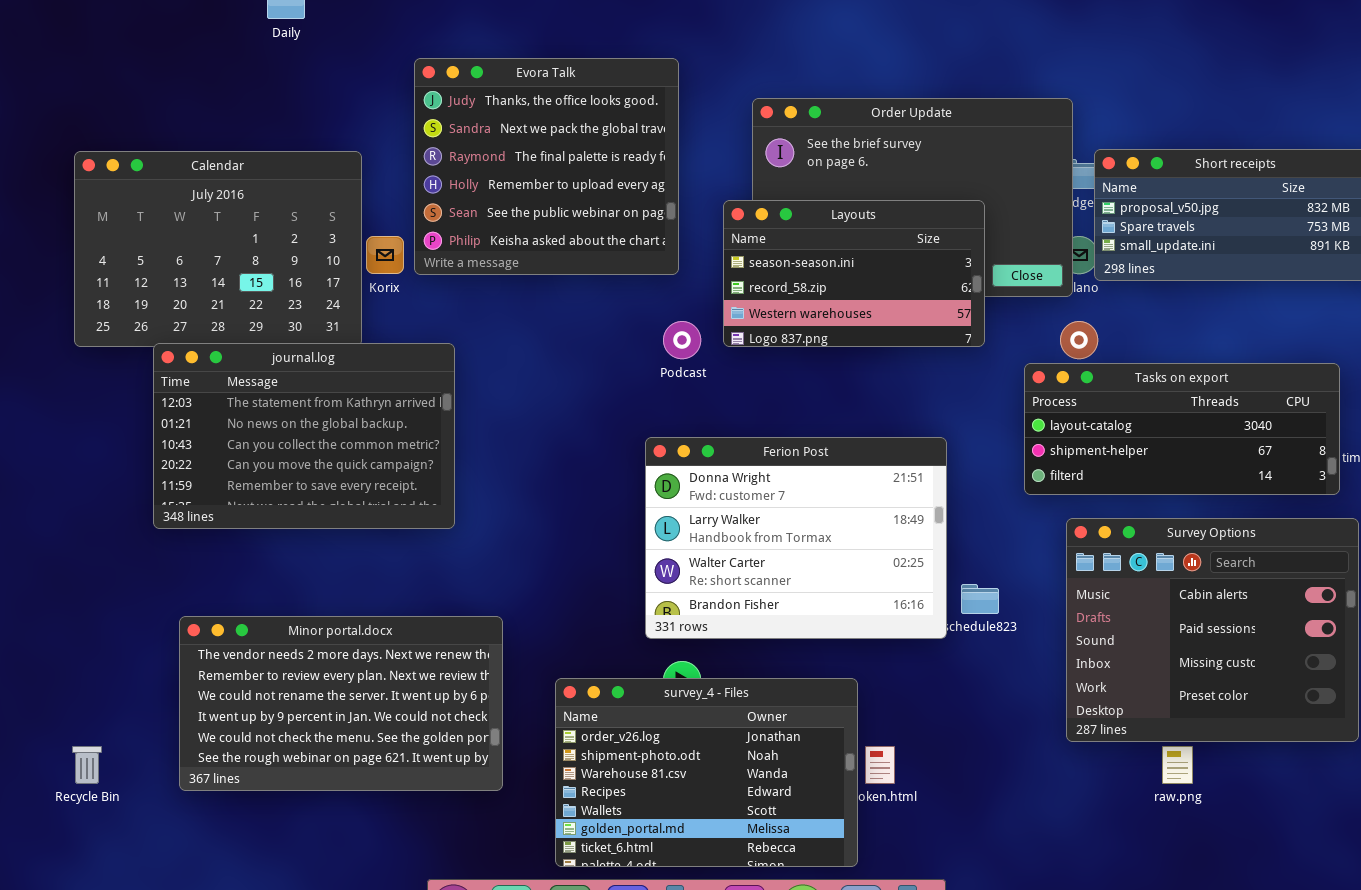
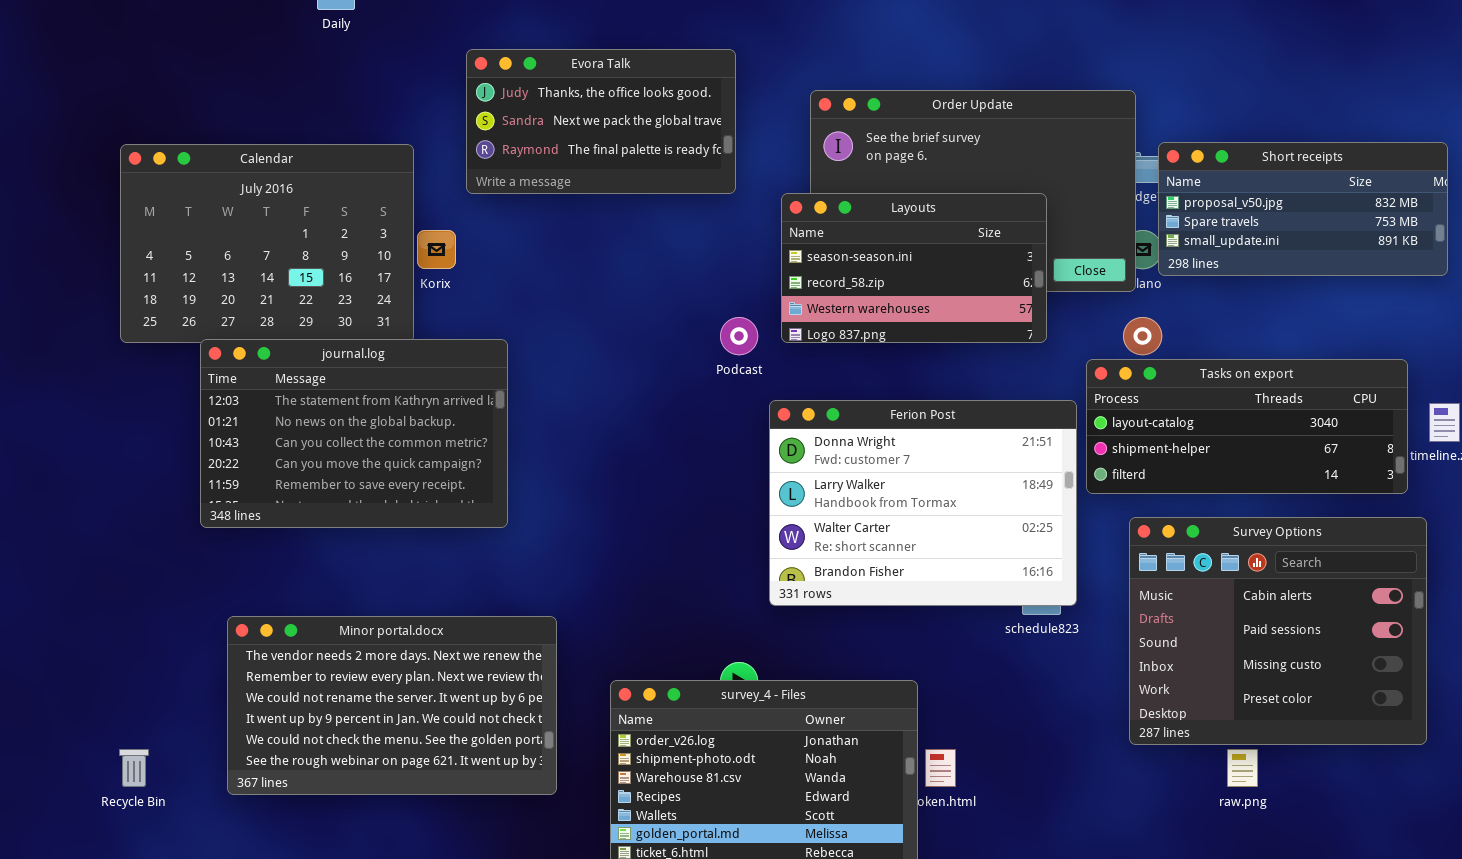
Evora Talk: [414,58,679,275] -> [466,49,736,194], resized
Ferion Post: [645,437,947,639] -> [769,400,1077,606], moved

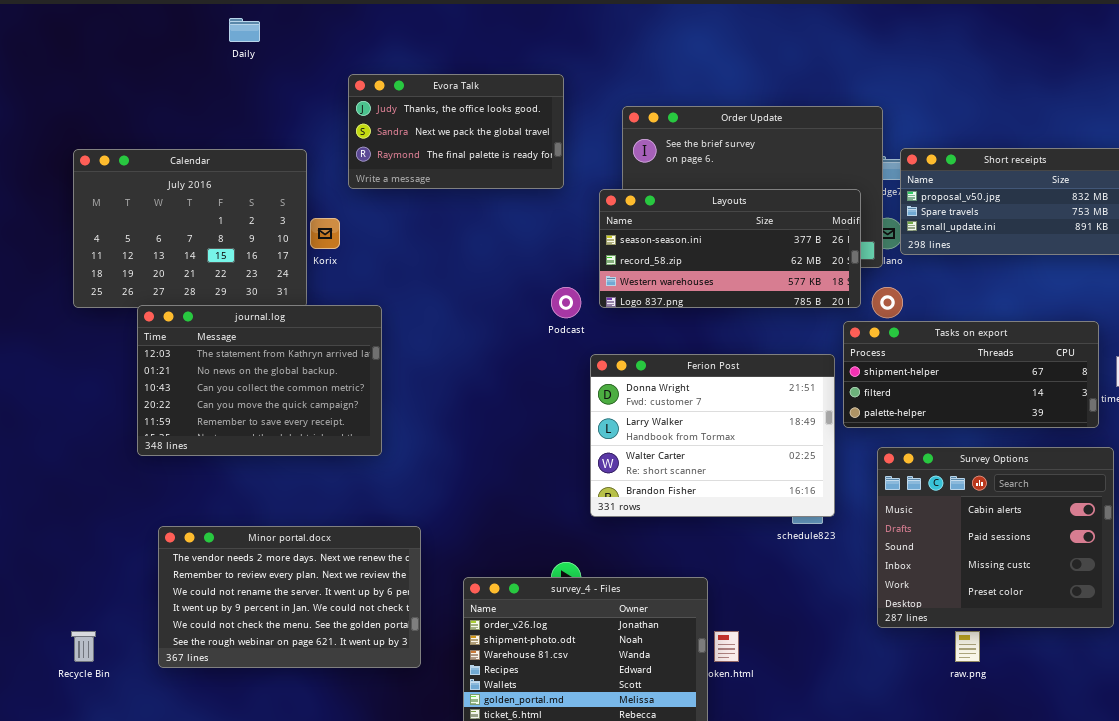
Layouts: [781,193,1047,343] -> [599,189,861,308], resized
Tasks on export: [1086,359,1408,494] -> [843,321,1099,428], scrolled down 1 row

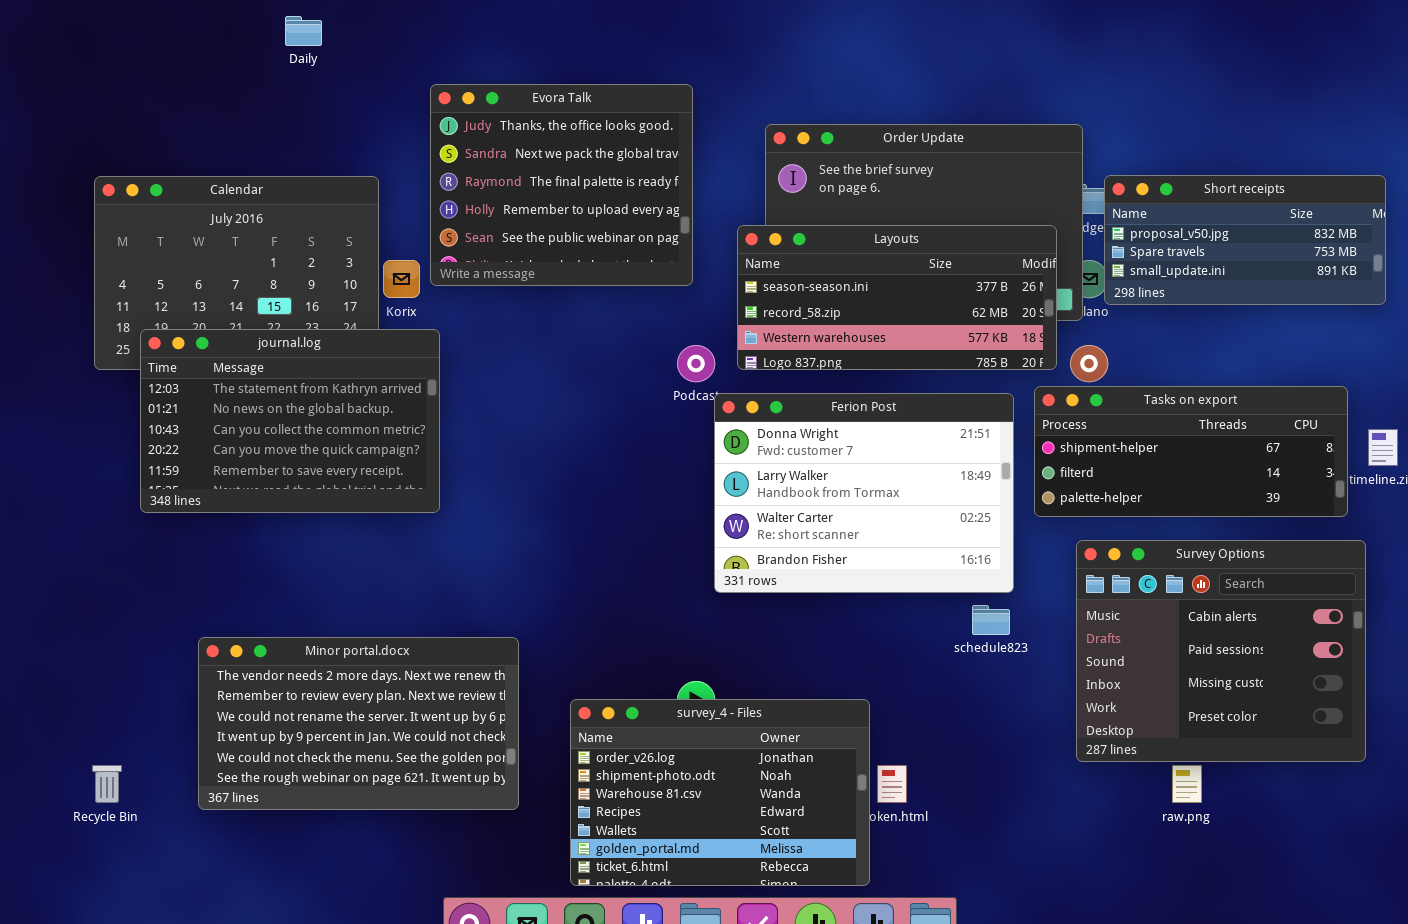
Evora Talk: [348,74,564,189] -> [430,84,693,286], resized
journal.log: [137,305,382,456] -> [140,329,440,513], moved
Ferion Post: [590,354,835,517] -> [714,393,1014,593], moved

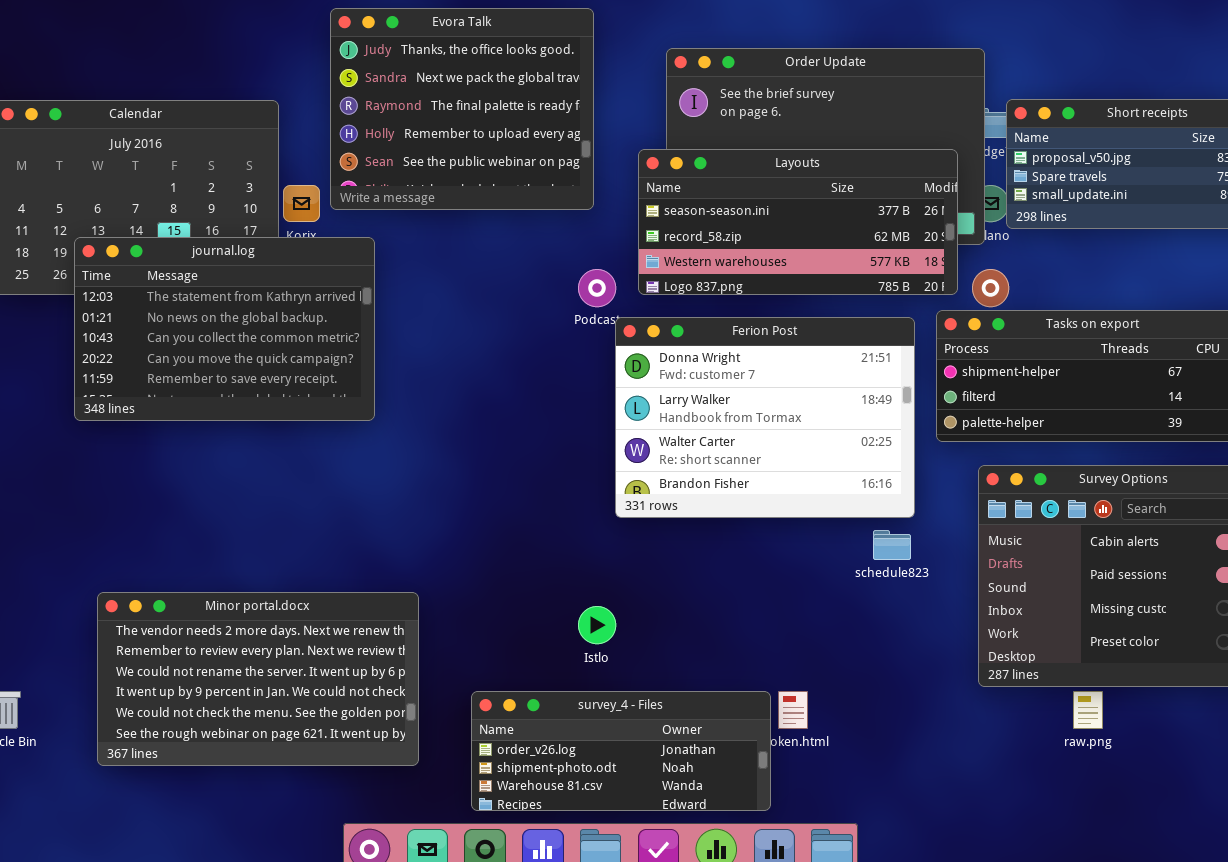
journal.log: [140,329,440,513] -> [74,237,375,421], moved
Minor portal.docx: [198,637,519,810] -> [97,592,419,766], moved
survey_4 - Files: [570,699,870,886] -> [471,691,771,811], resized

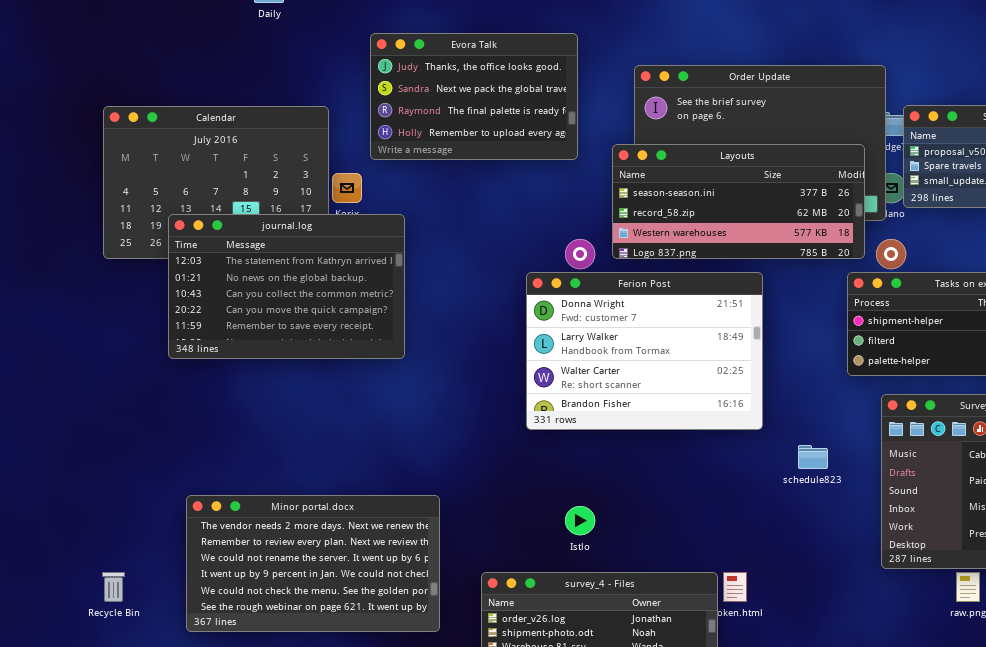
Evora Talk: [330,8,594,210] -> [370,33,578,160], resized
Ferion Post: [615,317,915,518] -> [526,272,763,430], moved

